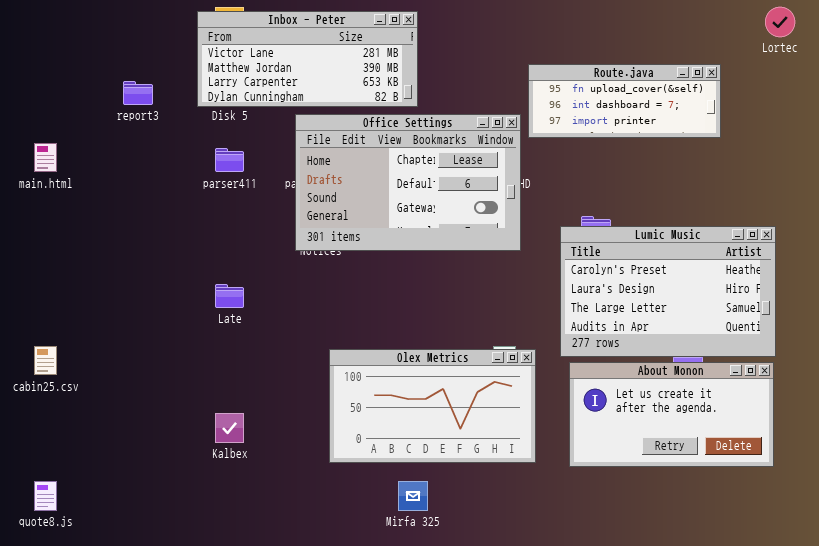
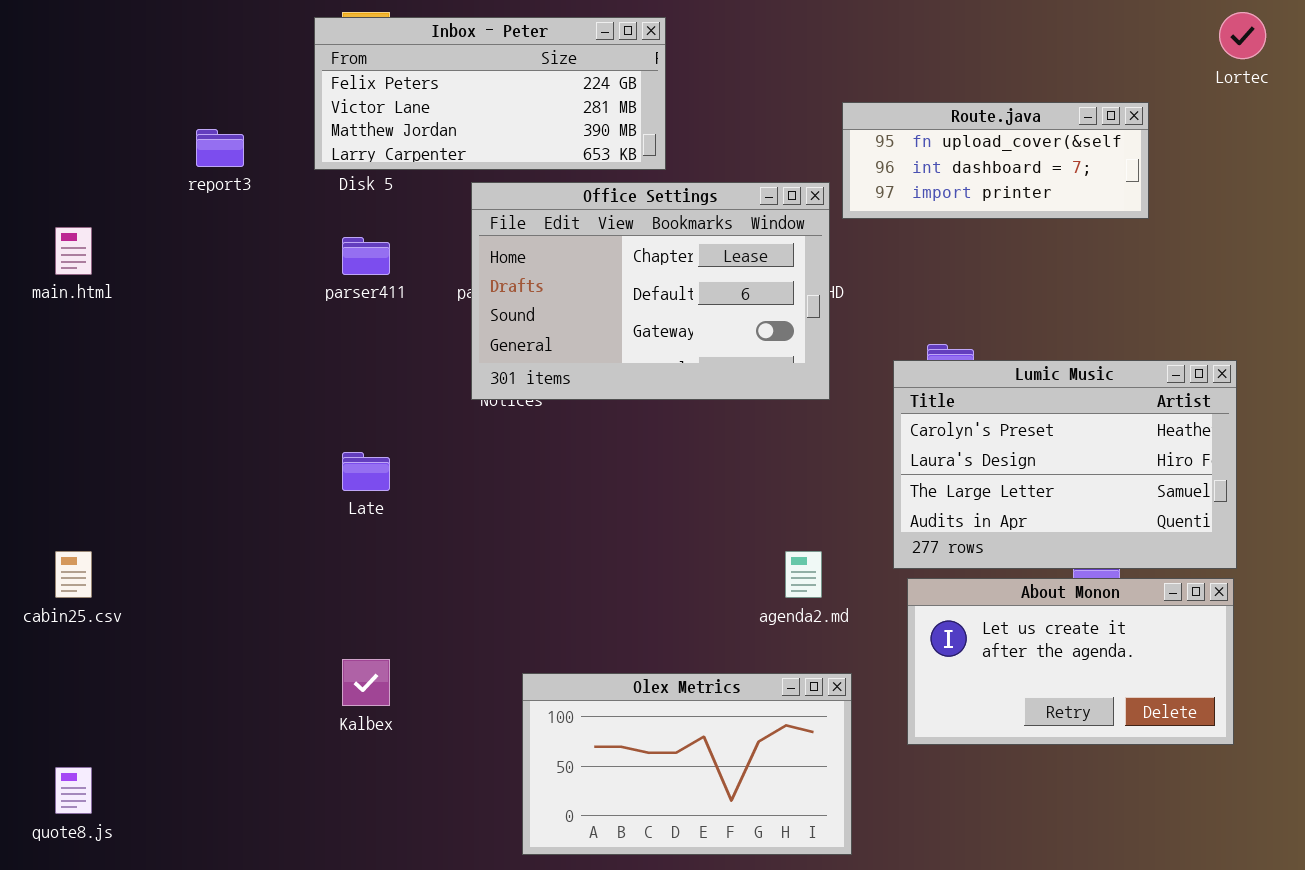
Inbox - Peter: [197,11,418,107] -> [314,17,666,170], scrolled up 1 row
Olex Metrics: [329,349,536,463] -> [522,673,852,855], moved

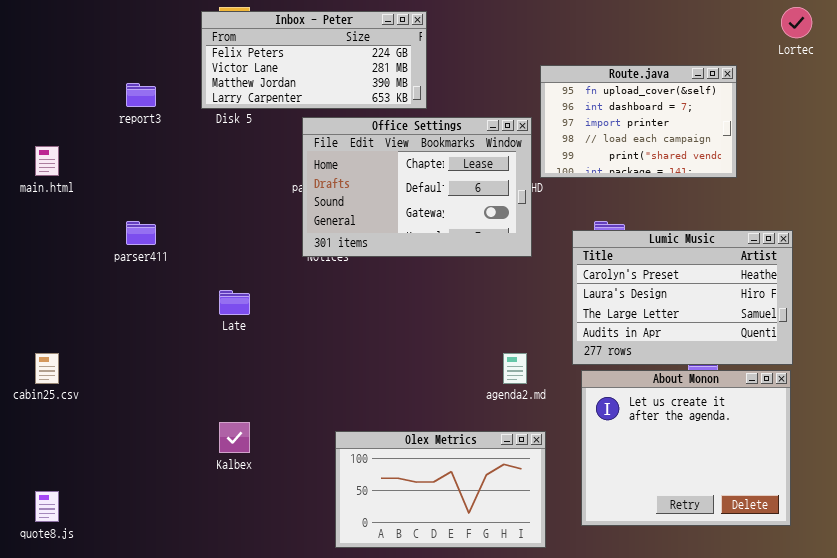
Route.java: [842,102,1149,219] -> [540,65,737,178], resized
parser411: [342,237,390,275] -> [126,221,156,245], moved
About Monon: [907,578,1234,745] -> [581,370,791,526], resized

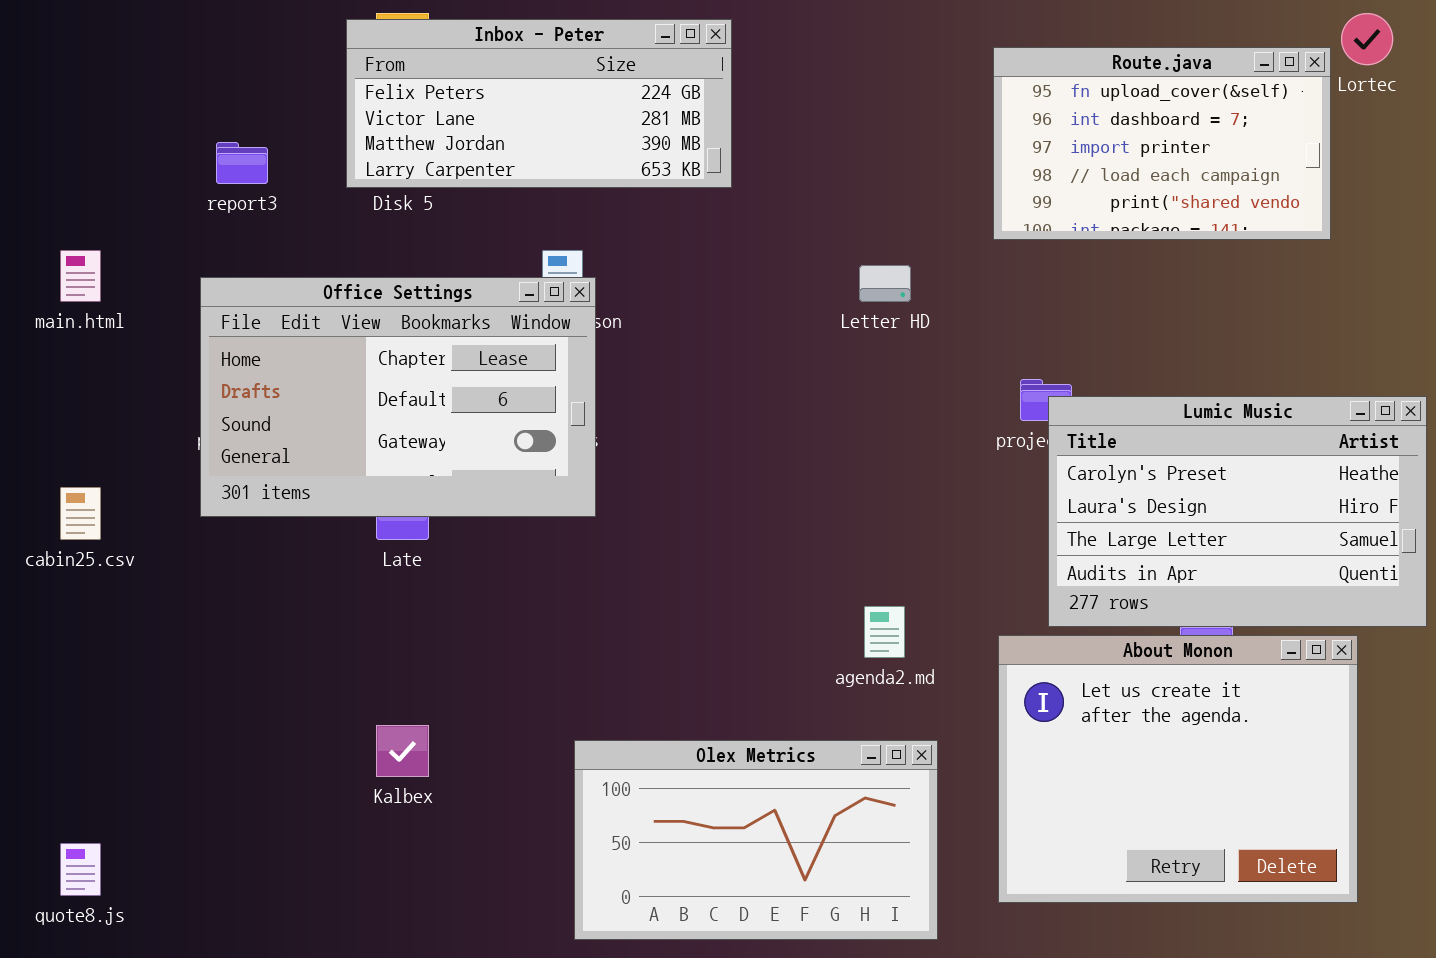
Route.java: [540,65,737,178] -> [993,47,1331,240], moved
Office Settings: [302,117,532,257] -> [200,277,596,517], moved
Lumic Music: [572,230,793,365] -> [1048,396,1427,627], moved
cabin25.csv: [35,353,59,384] -> [60,487,101,540], moved

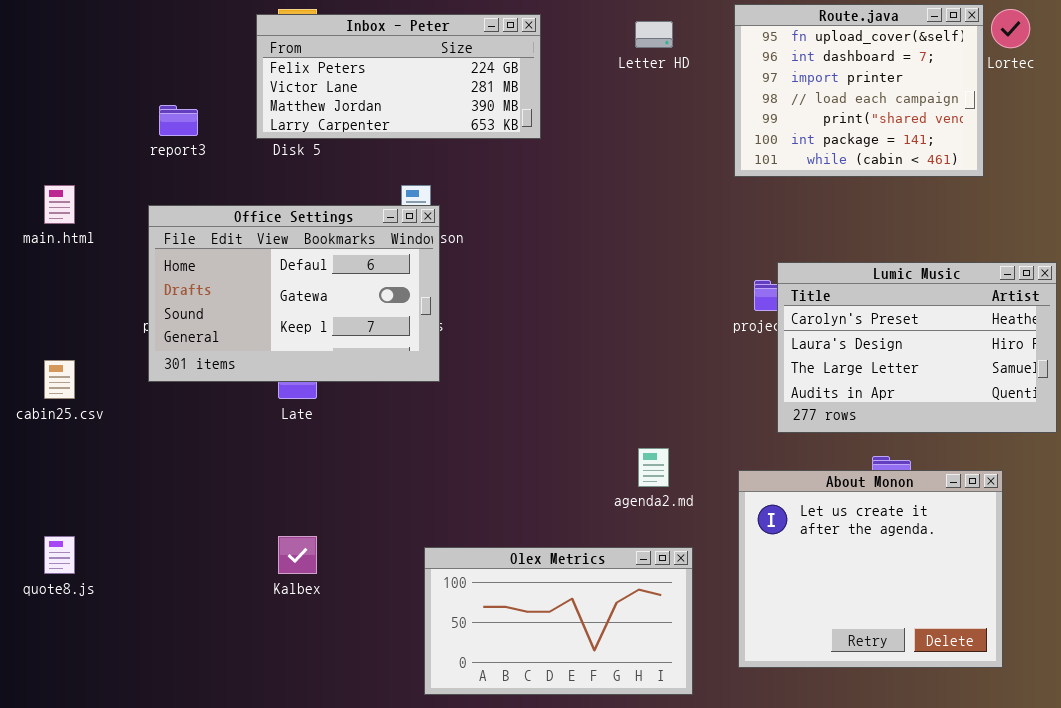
Route.java: [993,47,1331,240] -> [734,4,984,177], resized
Letter HD: [859,265,911,302] -> [635,21,673,48], moved
Office Settings: [200,277,596,517] -> [148,205,440,382], scrolled down 1 row
Lumic Music: [1048,396,1427,627] -> [777,262,1057,433], moved
quote8.js: [60,843,101,896] -> [44,536,75,574], moved

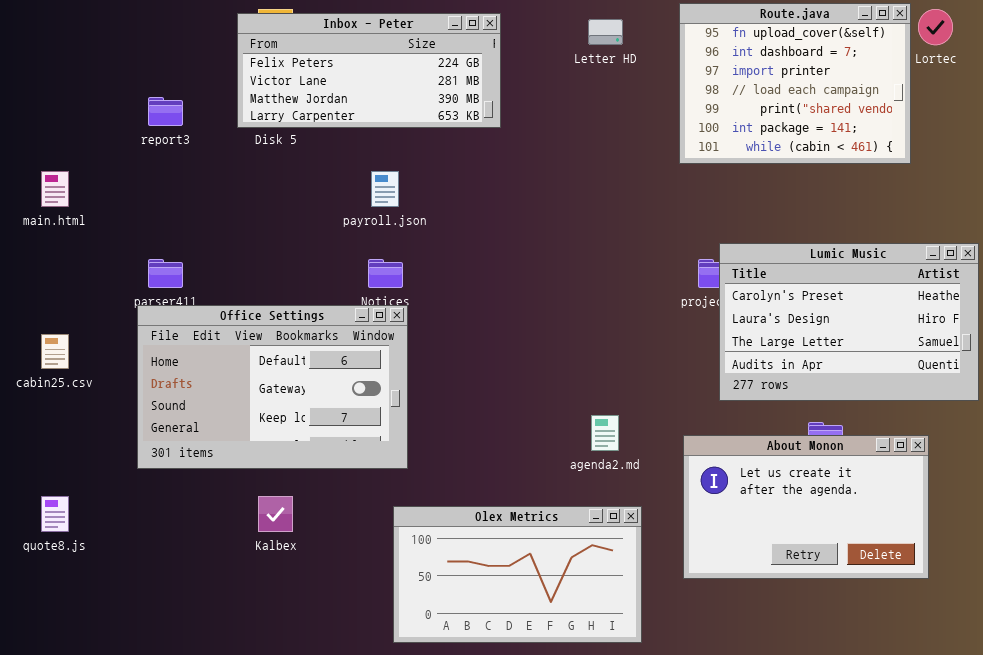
Office Settings: [148,205,440,382] -> [137,305,408,469], moved
About Monon: [738,470,1003,668] -> [683,435,929,579], resized

